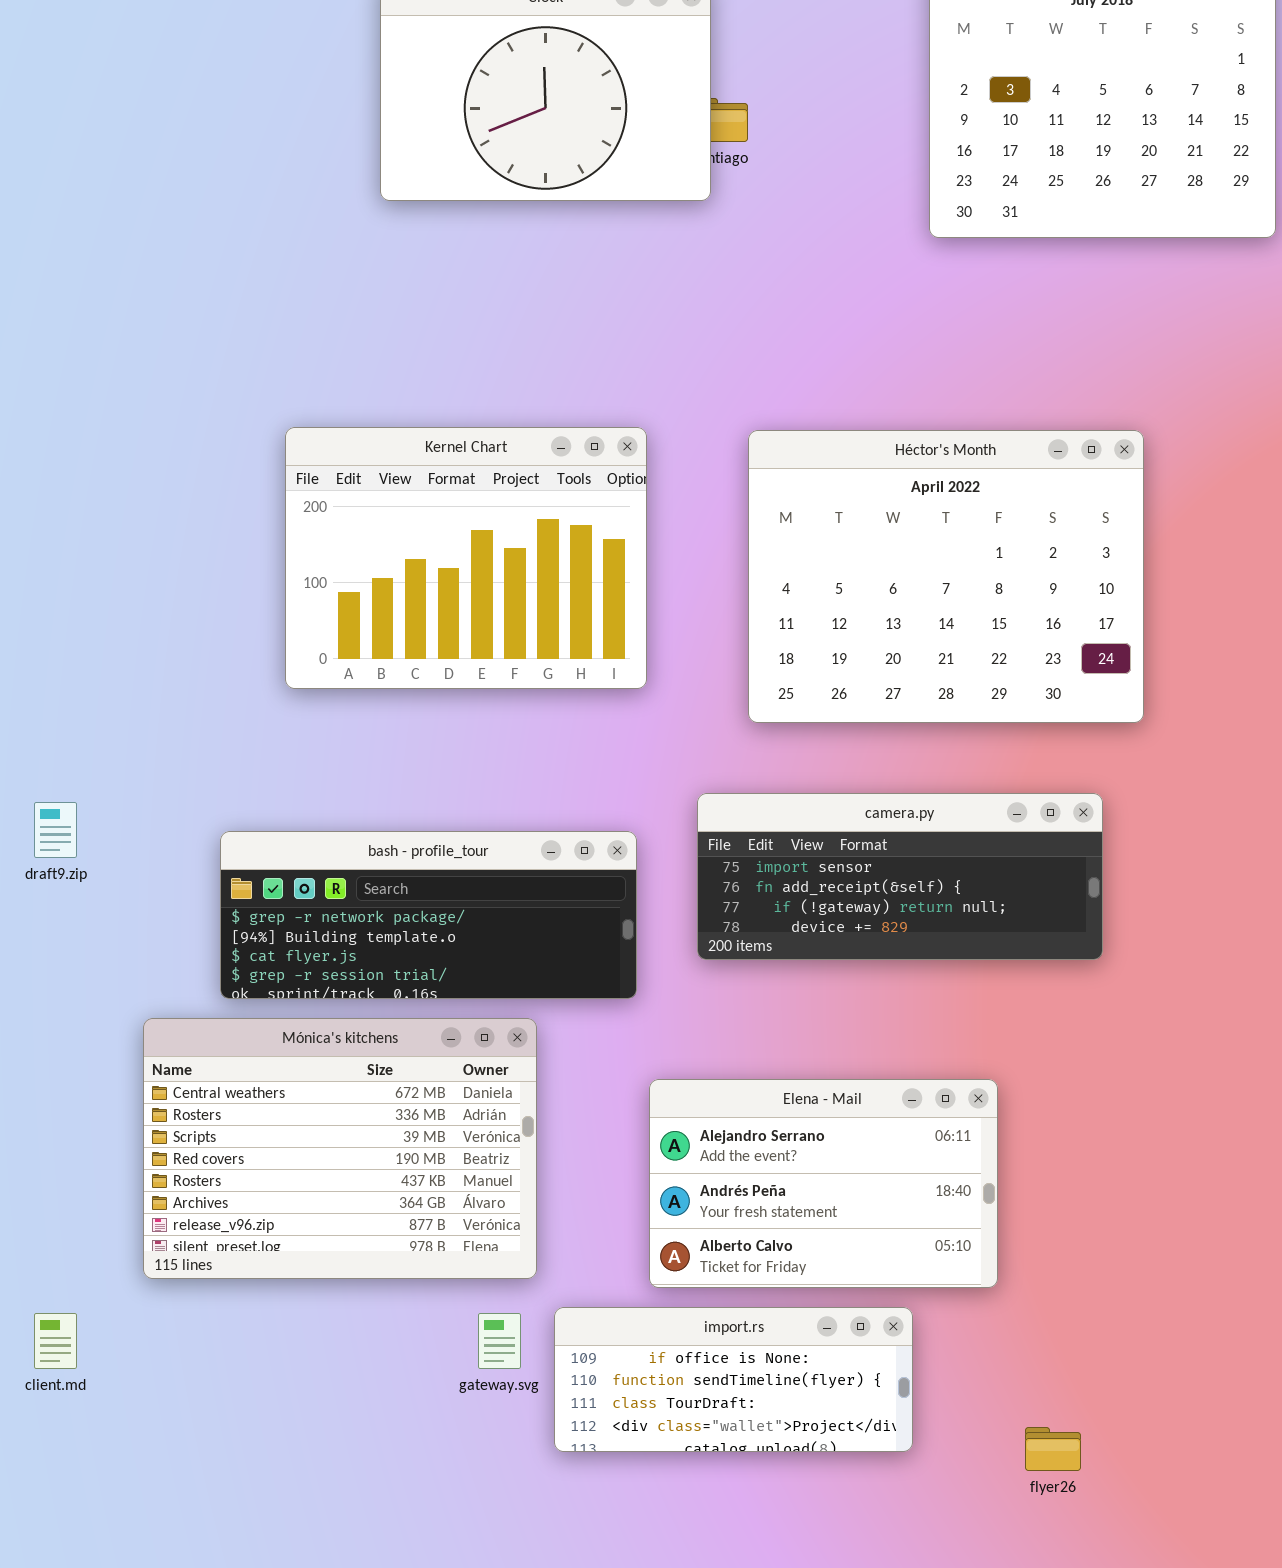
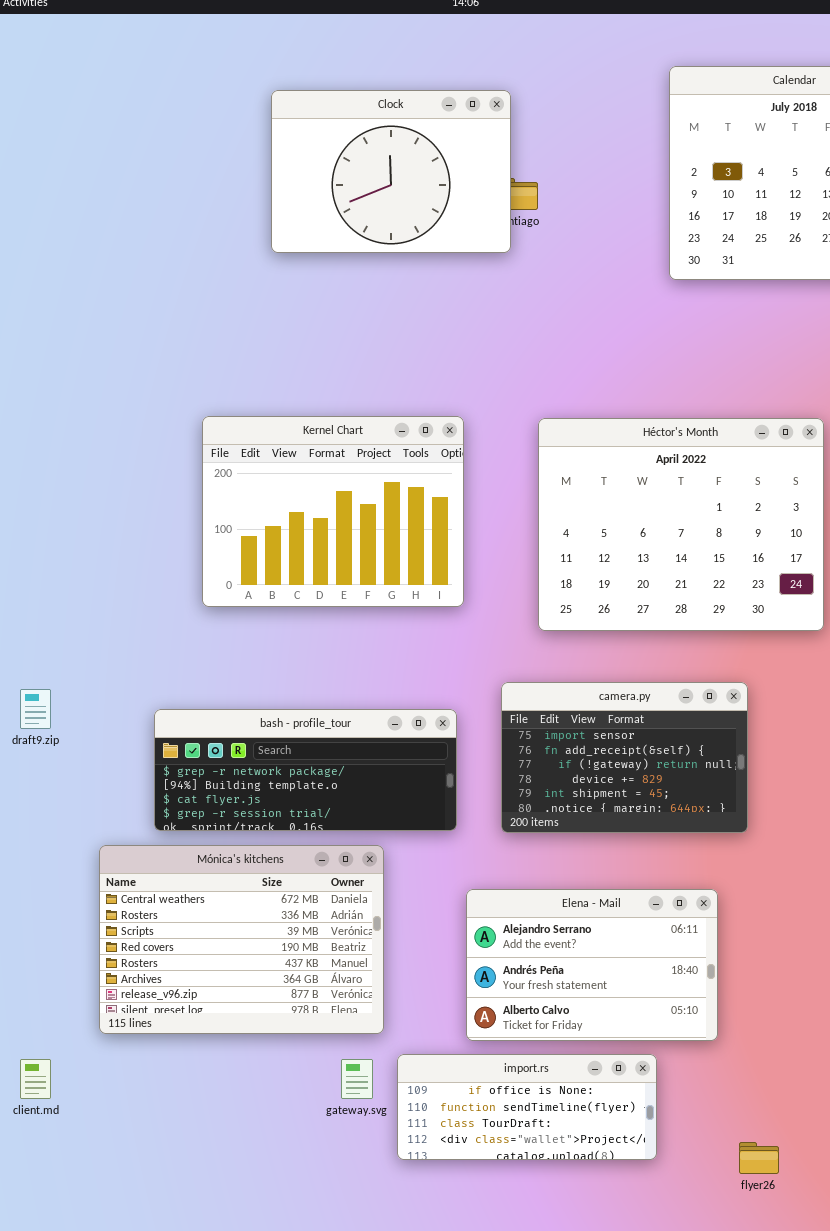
camera.py: [697,793,1103,960] -> [501,682,748,833], resized

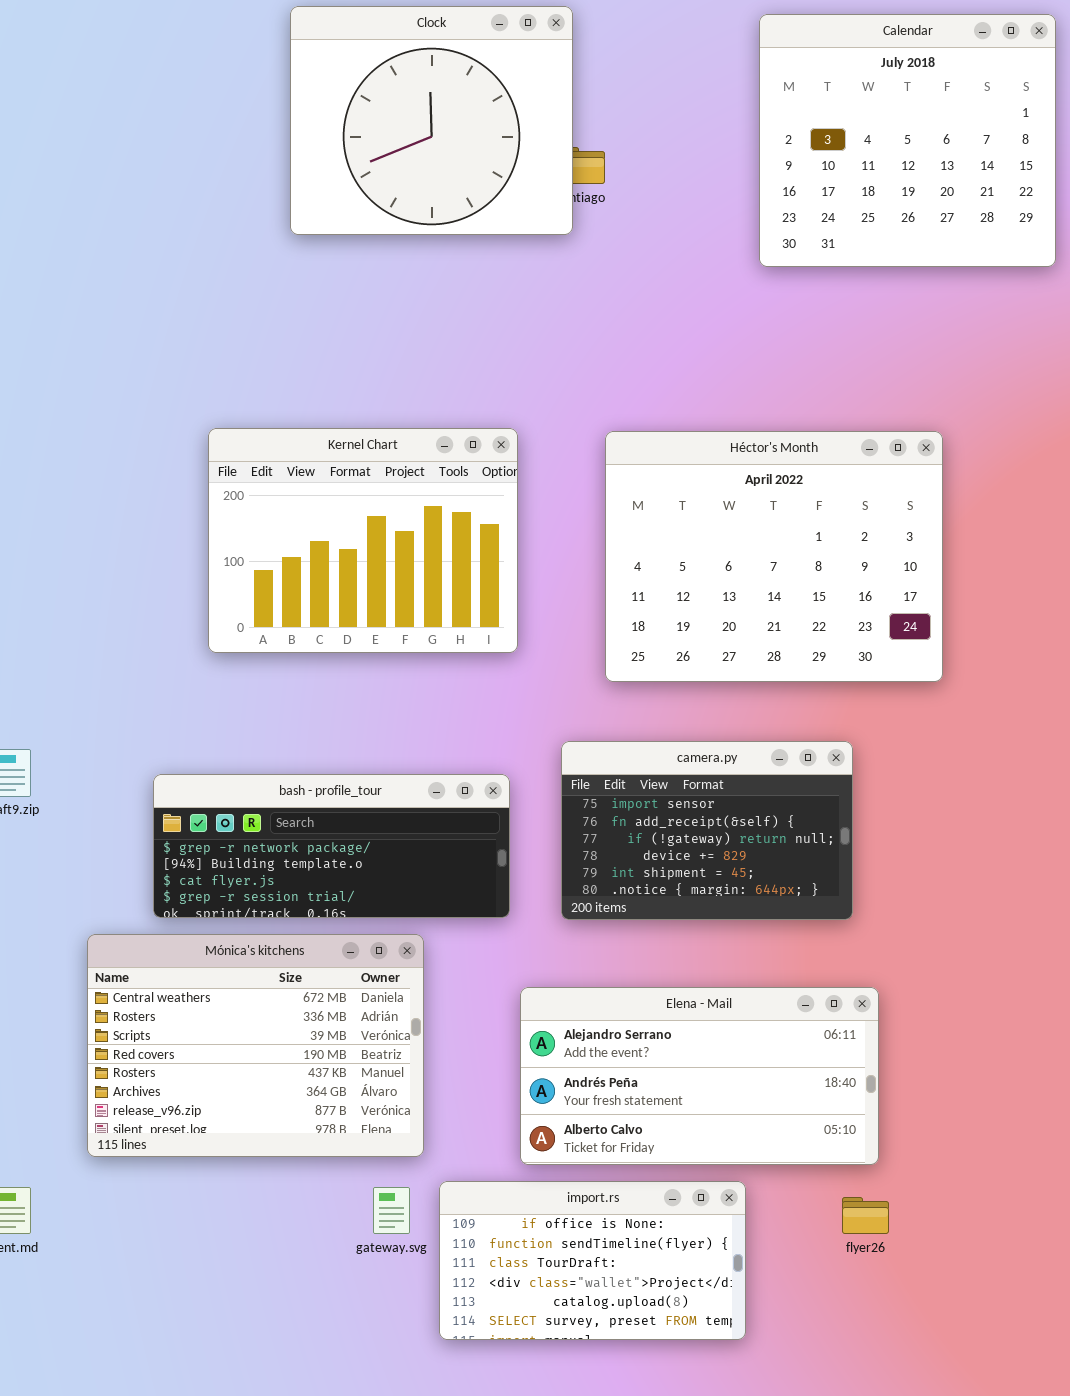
Clock: [271,90,511,253] -> [290,6,573,235], resized
Elena - Mail: [466,889,718,1041] -> [520,987,879,1165], resized
import.rs: [397,1054,657,1160] -> [439,1181,746,1340], resized
flyer26: [739,1142,779,1174] -> [842,1197,889,1234], moved

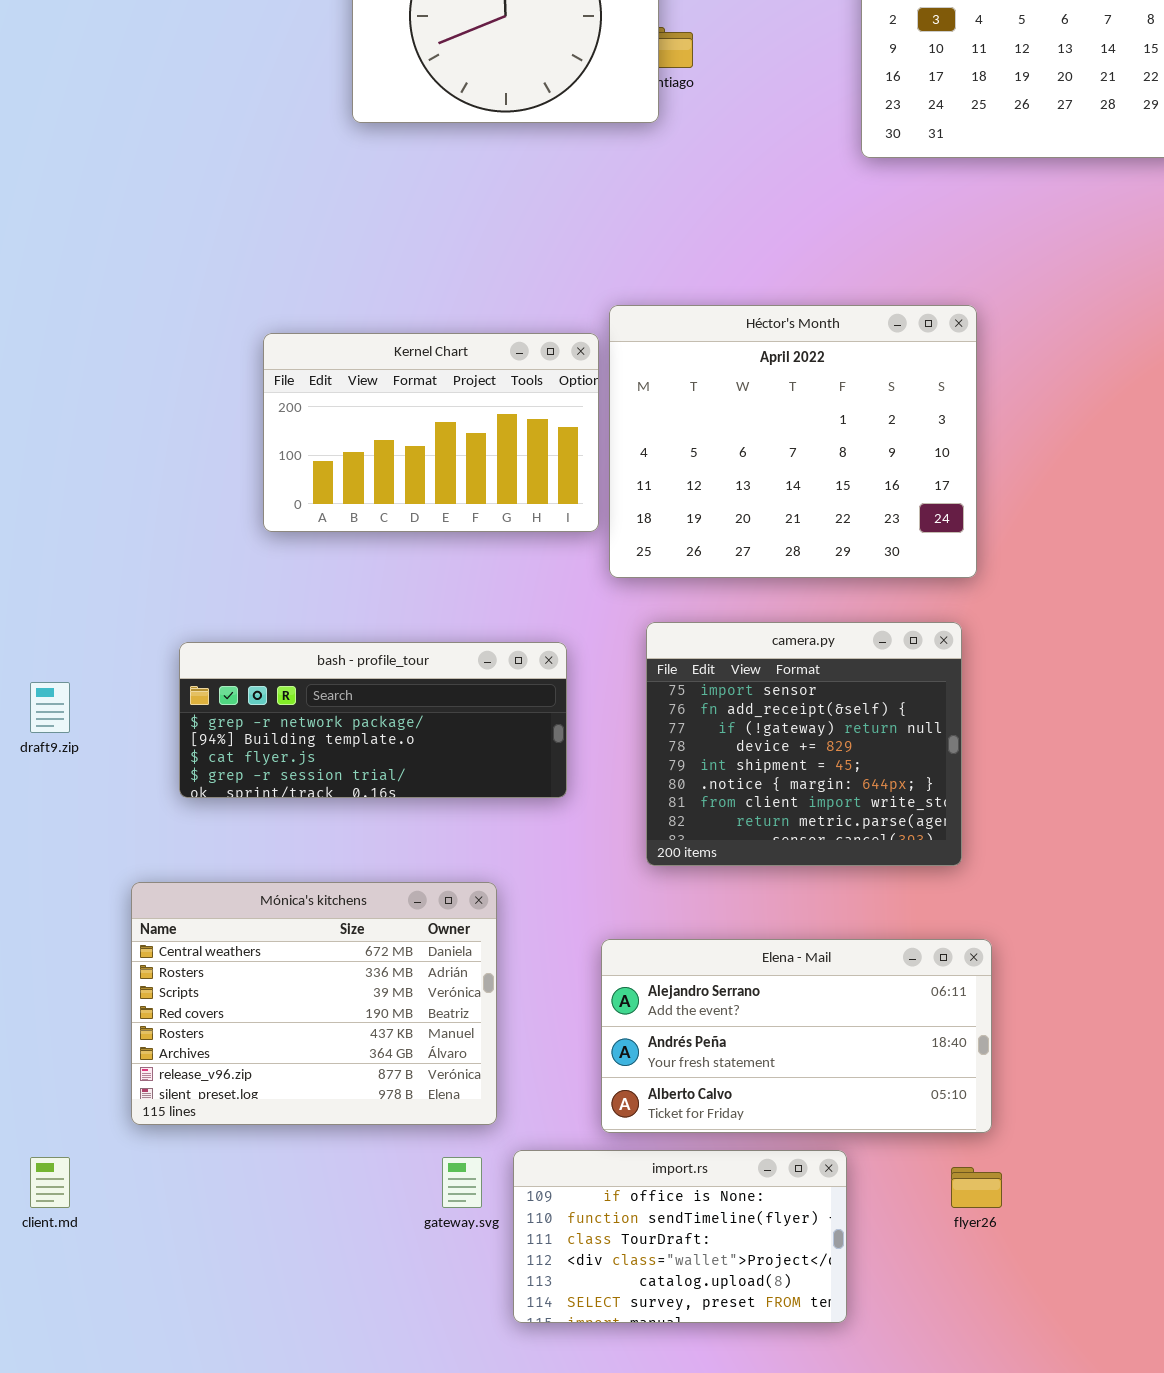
Kernel Chart: [208,428,518,653] -> [263,333,599,532], resized
Héctor's Month: [605,431,943,682] -> [609,305,977,578], moved
camera.py: [561,741,853,920] -> [646,622,962,866], resized
bash - profile_tour: [153,774,510,918] -> [179,642,567,798], moved

